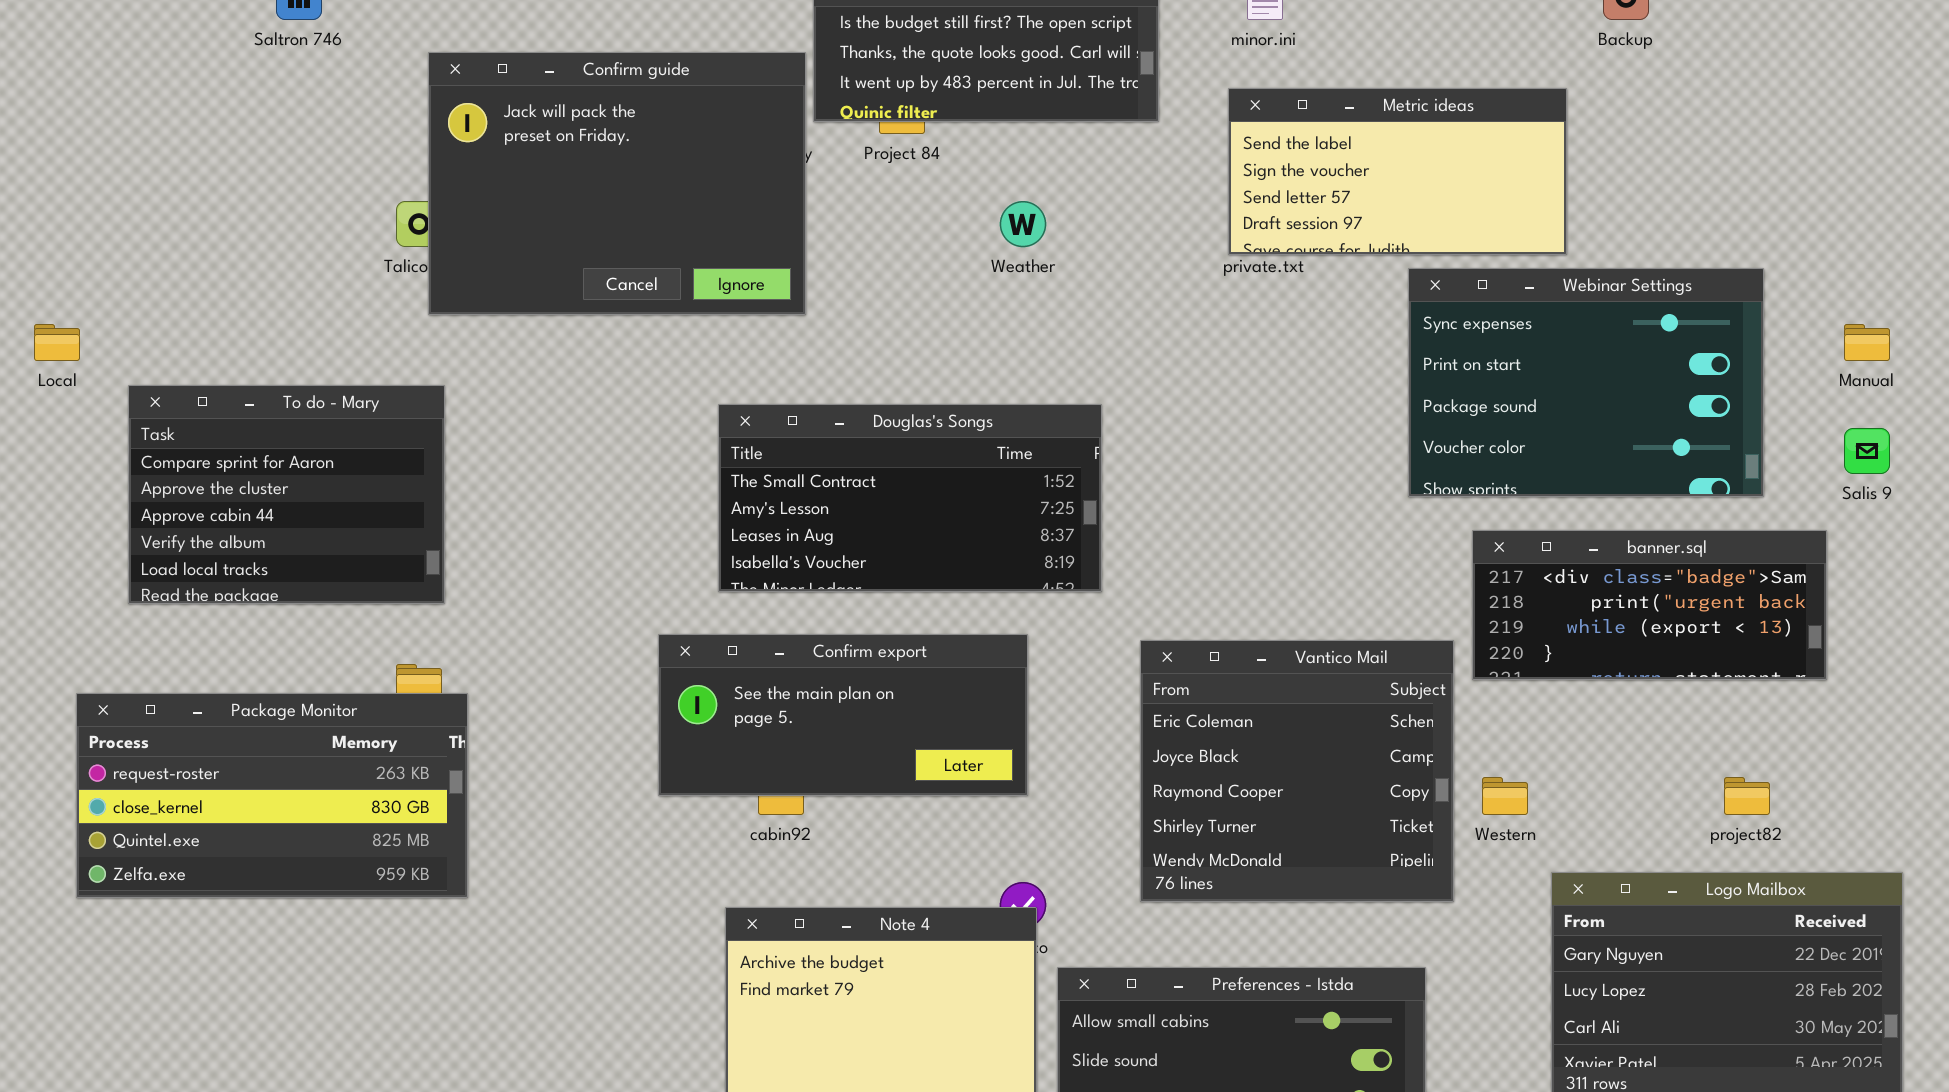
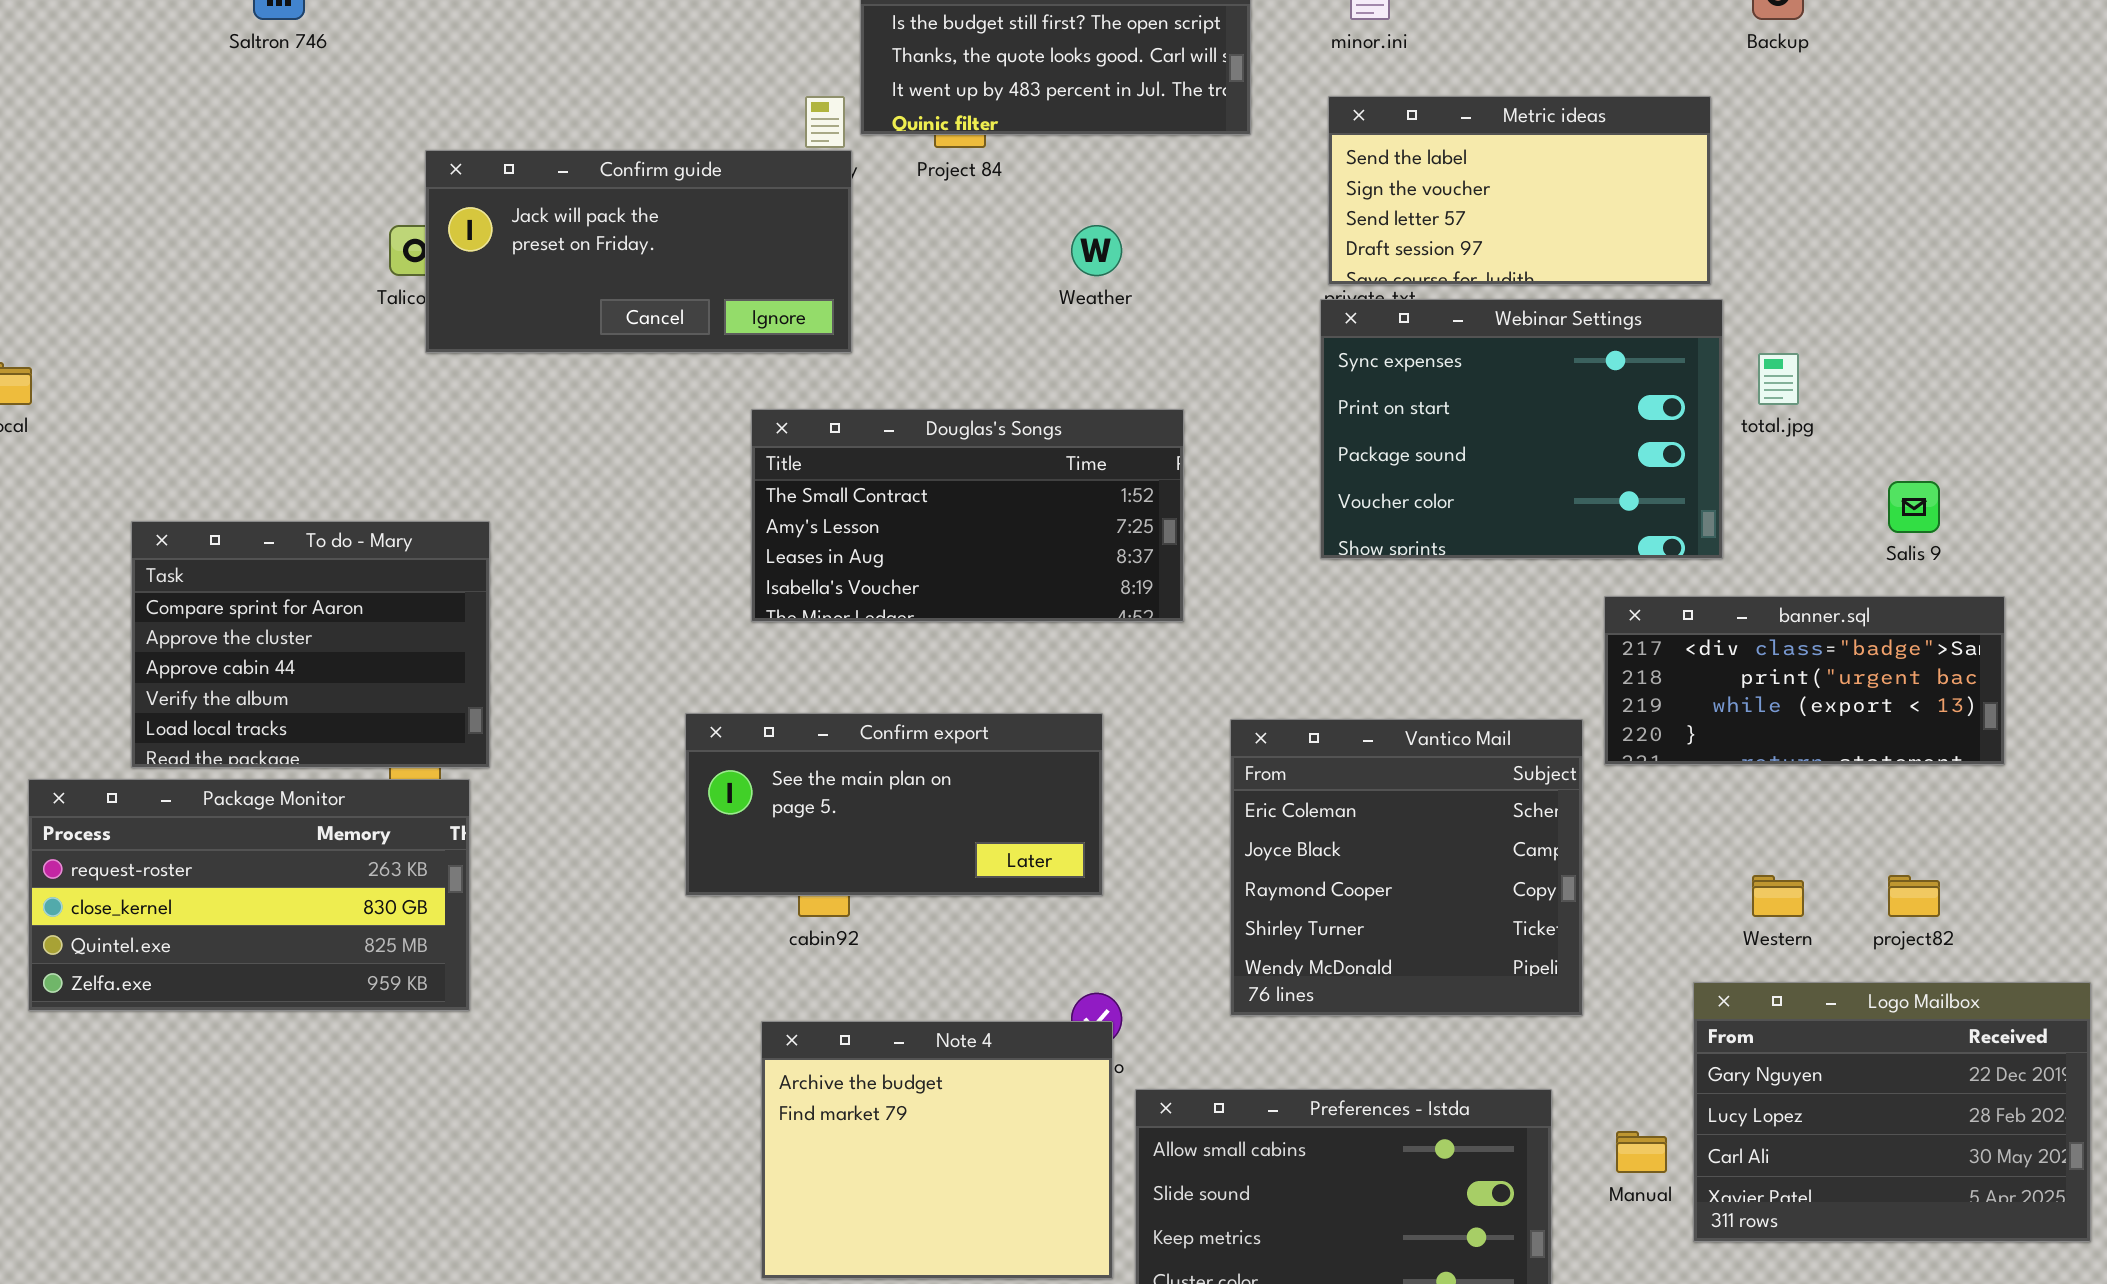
Confirm guide: [428,52,806,315] -> [425,150,852,353], resized
Webinar Settings: [1408,268,1764,497] -> [1320,299,1723,559], moved
Manual: [1844,324,1890,361] -> [1616,1131,1667,1173], moved
To do - Mary: [128,385,445,604] -> [131,521,490,768], moved
Douglas's Songs: [718,404,1102,592] -> [751,409,1184,622], moved
Salis 9: [1844,428,1890,474] -> [1888,481,1940,533], moved
Western: [1482,777,1528,815] -> [1752,875,1804,917], moved

